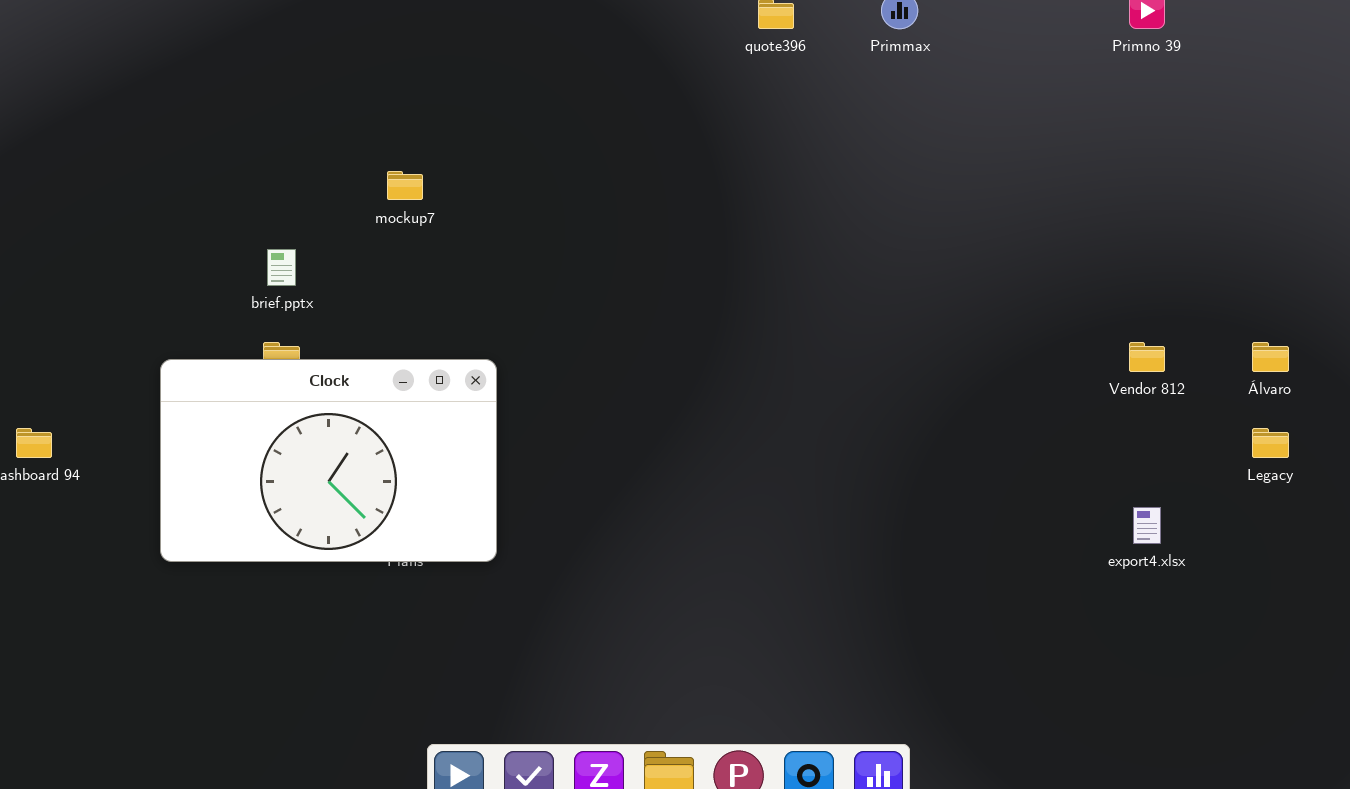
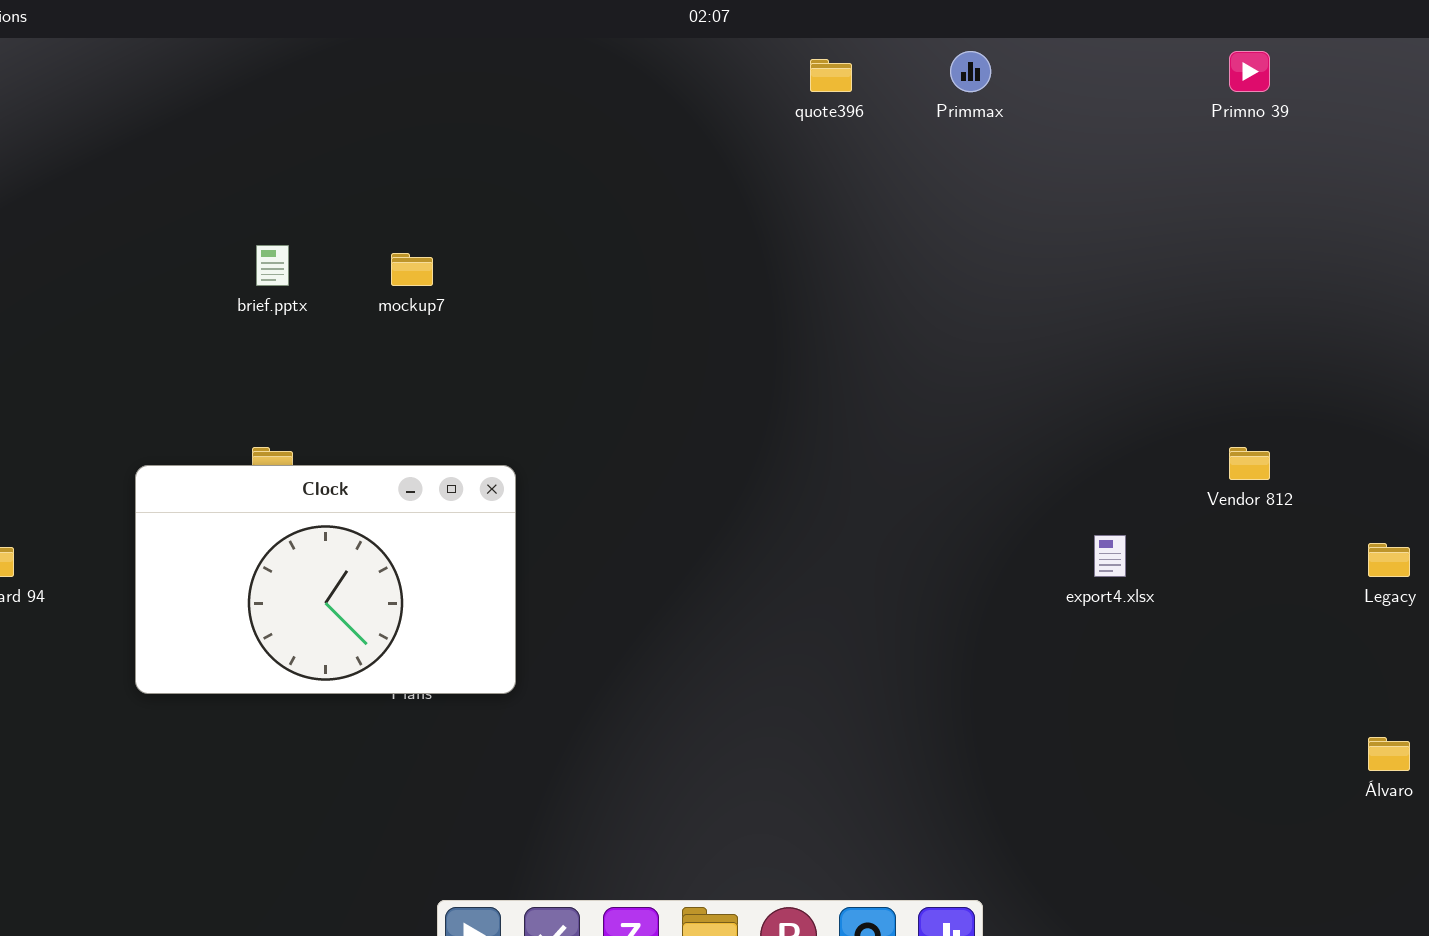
brief.pptx: [267,249,296,286] -> [256,245,289,286], moved
Álvaro: [1252,342,1289,372] -> [1368,737,1410,771], moved
export4.xlsx: [1133,507,1161,544] -> [1094,535,1126,577], moved

